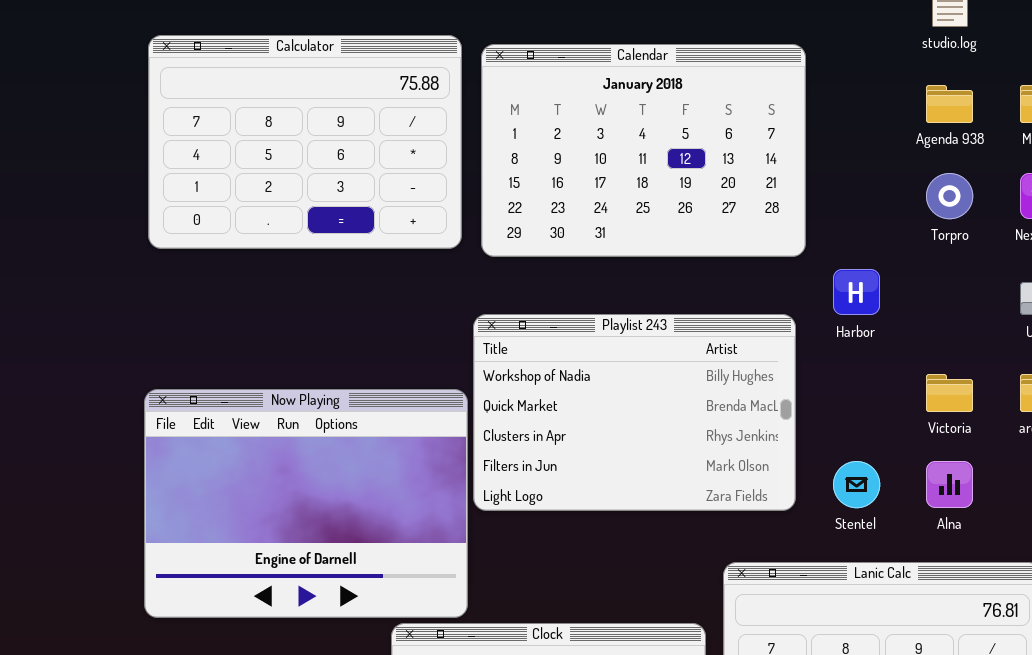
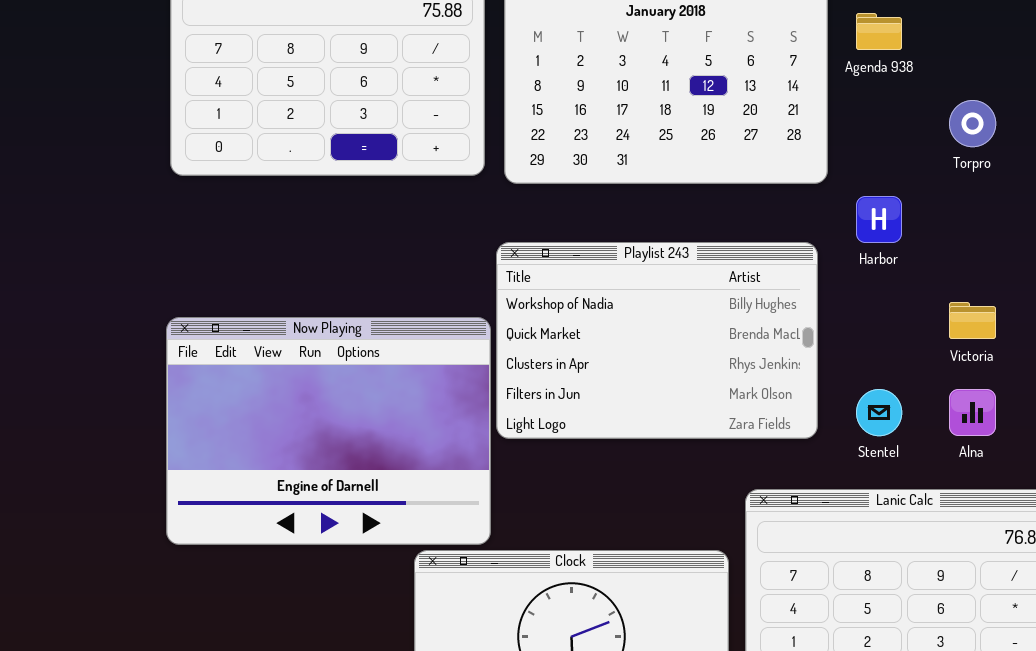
Agenda 938: [926,85,973,123] -> [856,13,902,50], moved

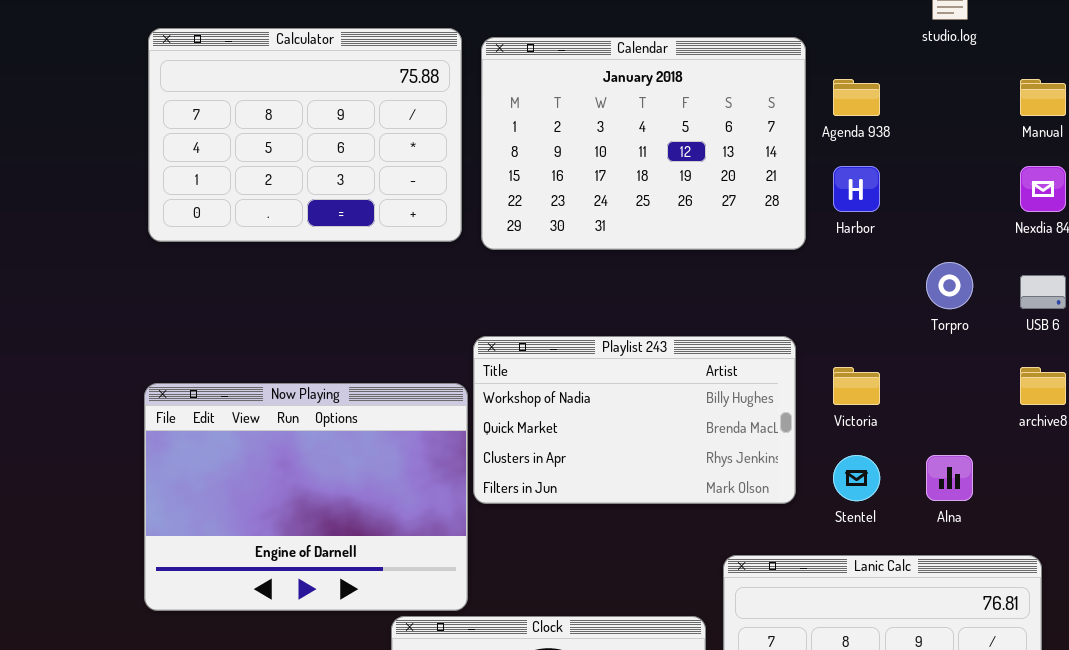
Torpro: [949,100,996,147] -> [926,262,973,309], moved
Harbor: [856,196,902,243] -> [833,166,880,212], moved
Playlist 243: [496,242,818,439] -> [473,336,796,504], resized
Victoria: [949,302,996,339] -> [833,367,880,405], moved

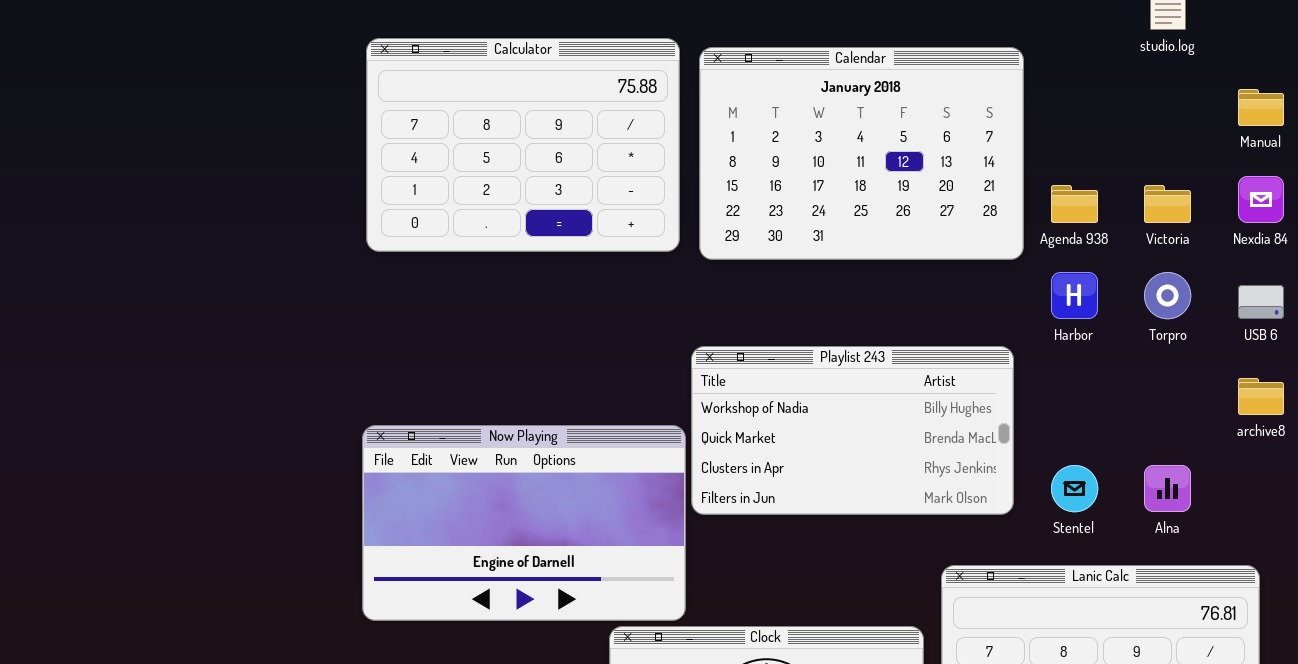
Agenda 938: [833,79,880,116] -> [1051,185,1098,223], moved
Harbor: [833,166,880,212] -> [1051,272,1098,319], moved
Victoria: [833,367,880,405] -> [1144,185,1191,223], moved
Now Playing: [144,383,468,611] -> [362,425,686,621], resized

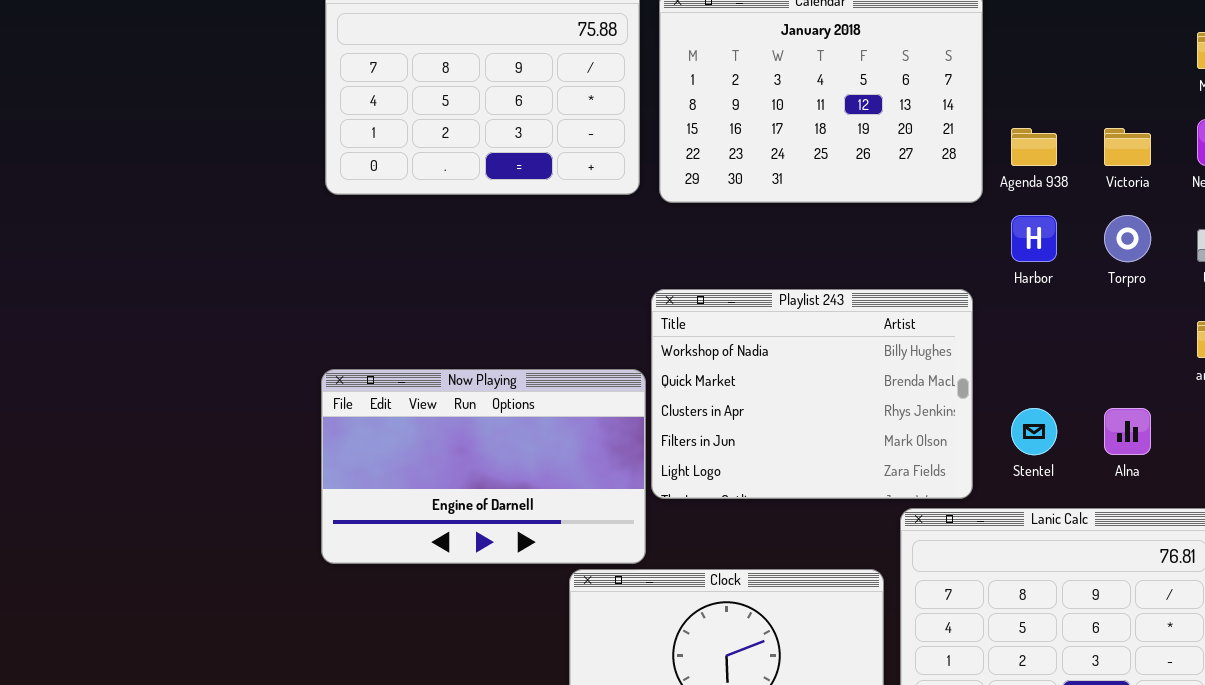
Playlist 243: [691,346,1014,515] -> [651,289,973,499], resized

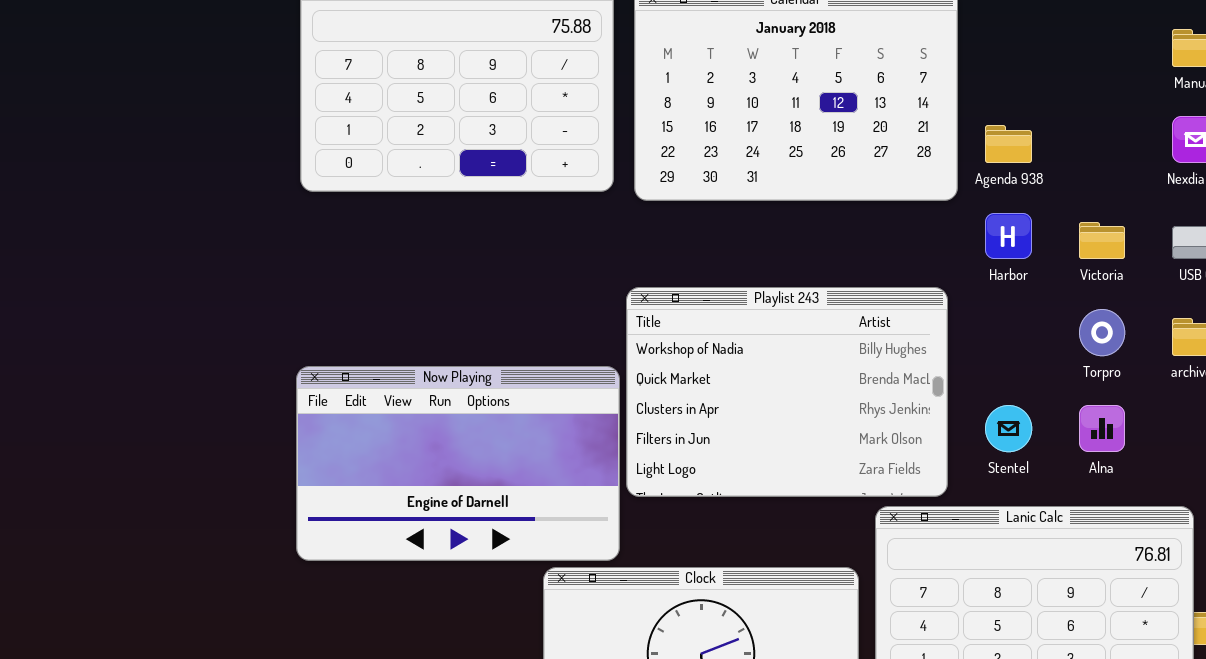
Victoria: [1104,128,1151,166] -> [1079,222,1125,259], moved
Torpro: [1104,215,1151,262] -> [1079,309,1125,356], moved

